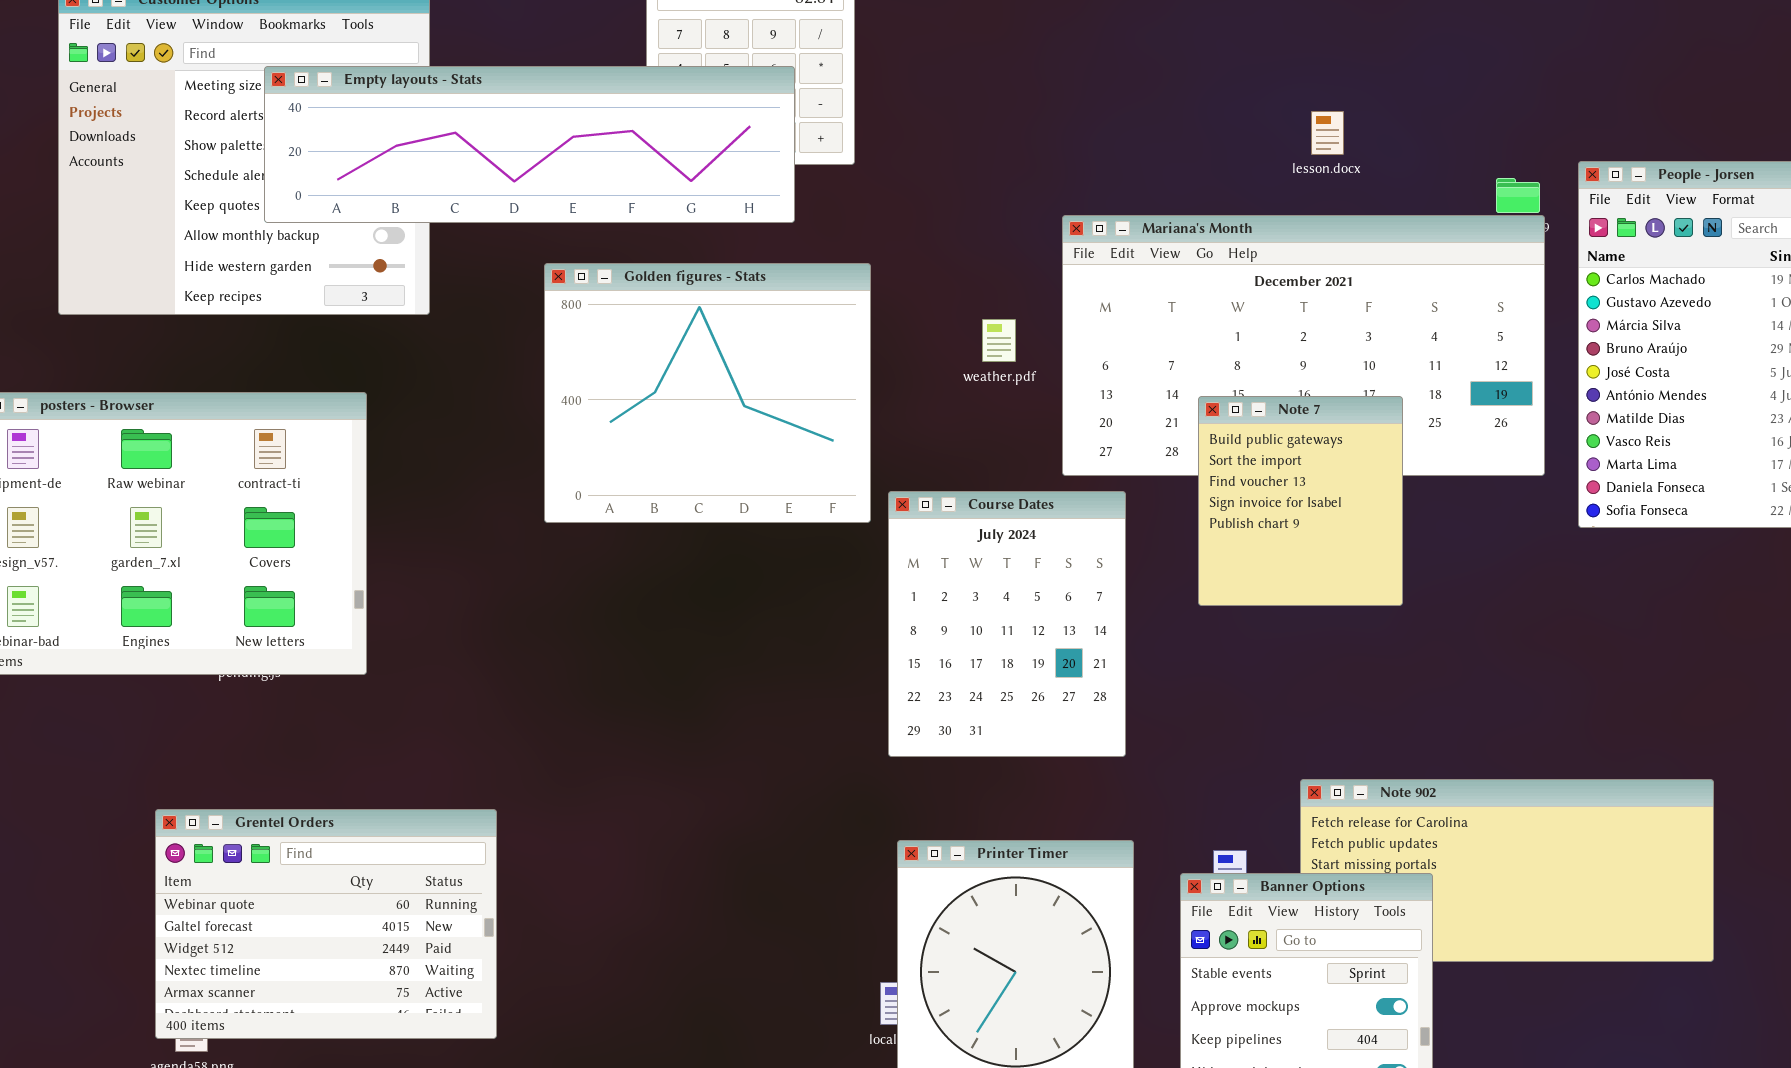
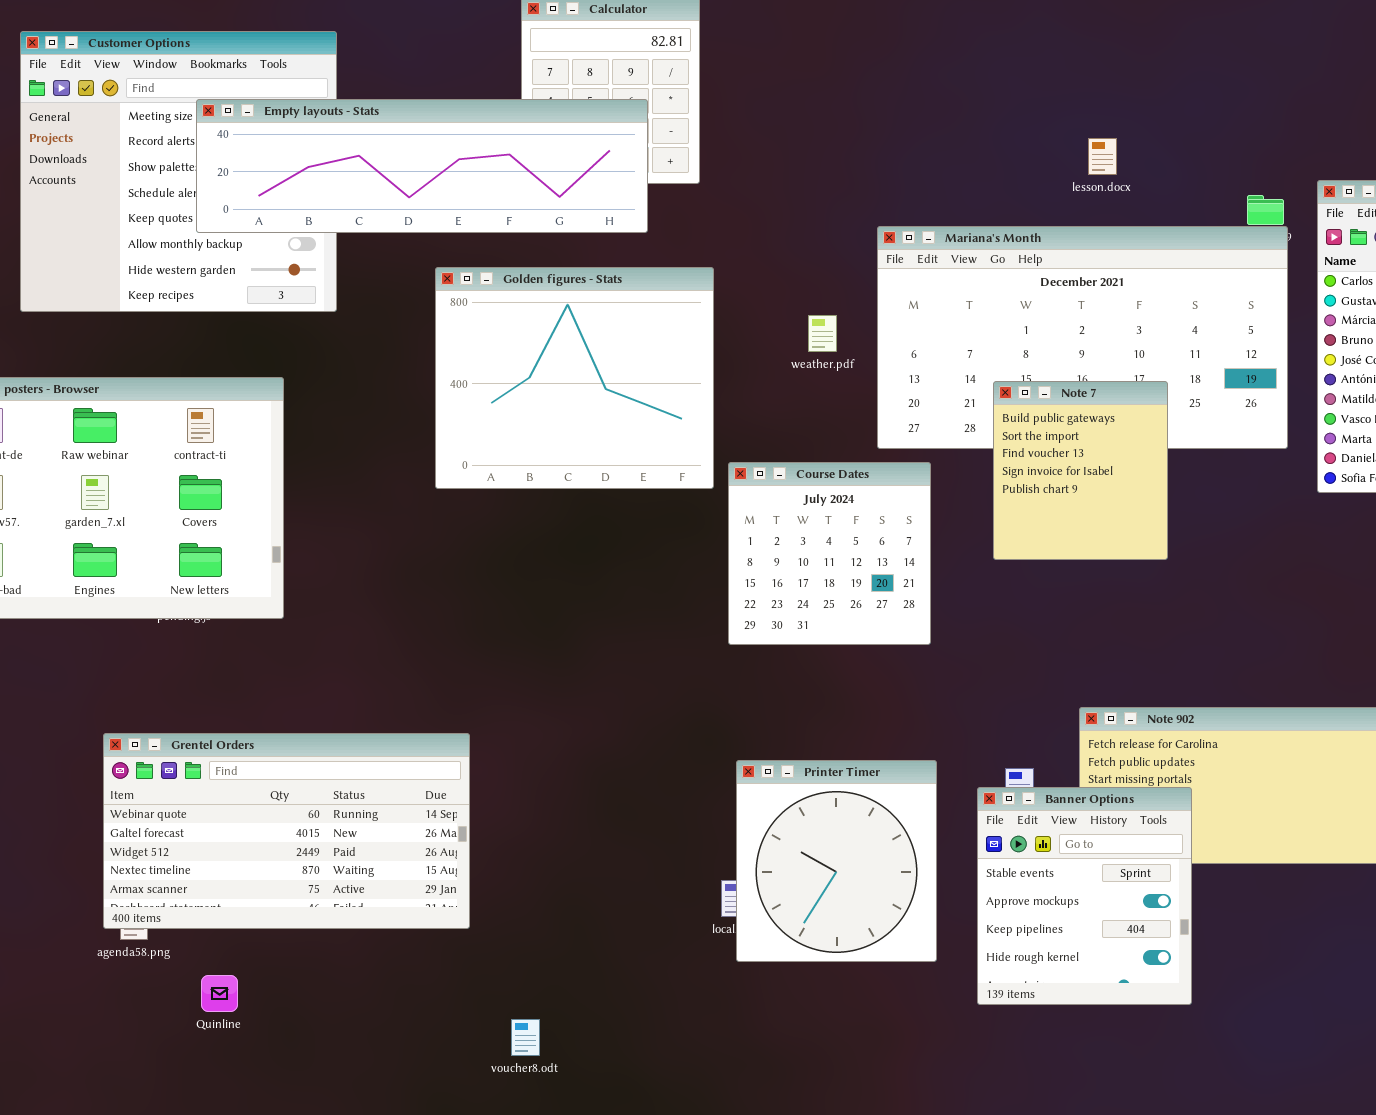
Course Dates: [888,491,1126,757] -> [728,462,931,645], resized
Grentel Orders: [155,809,497,1039] -> [103,733,470,929], resized

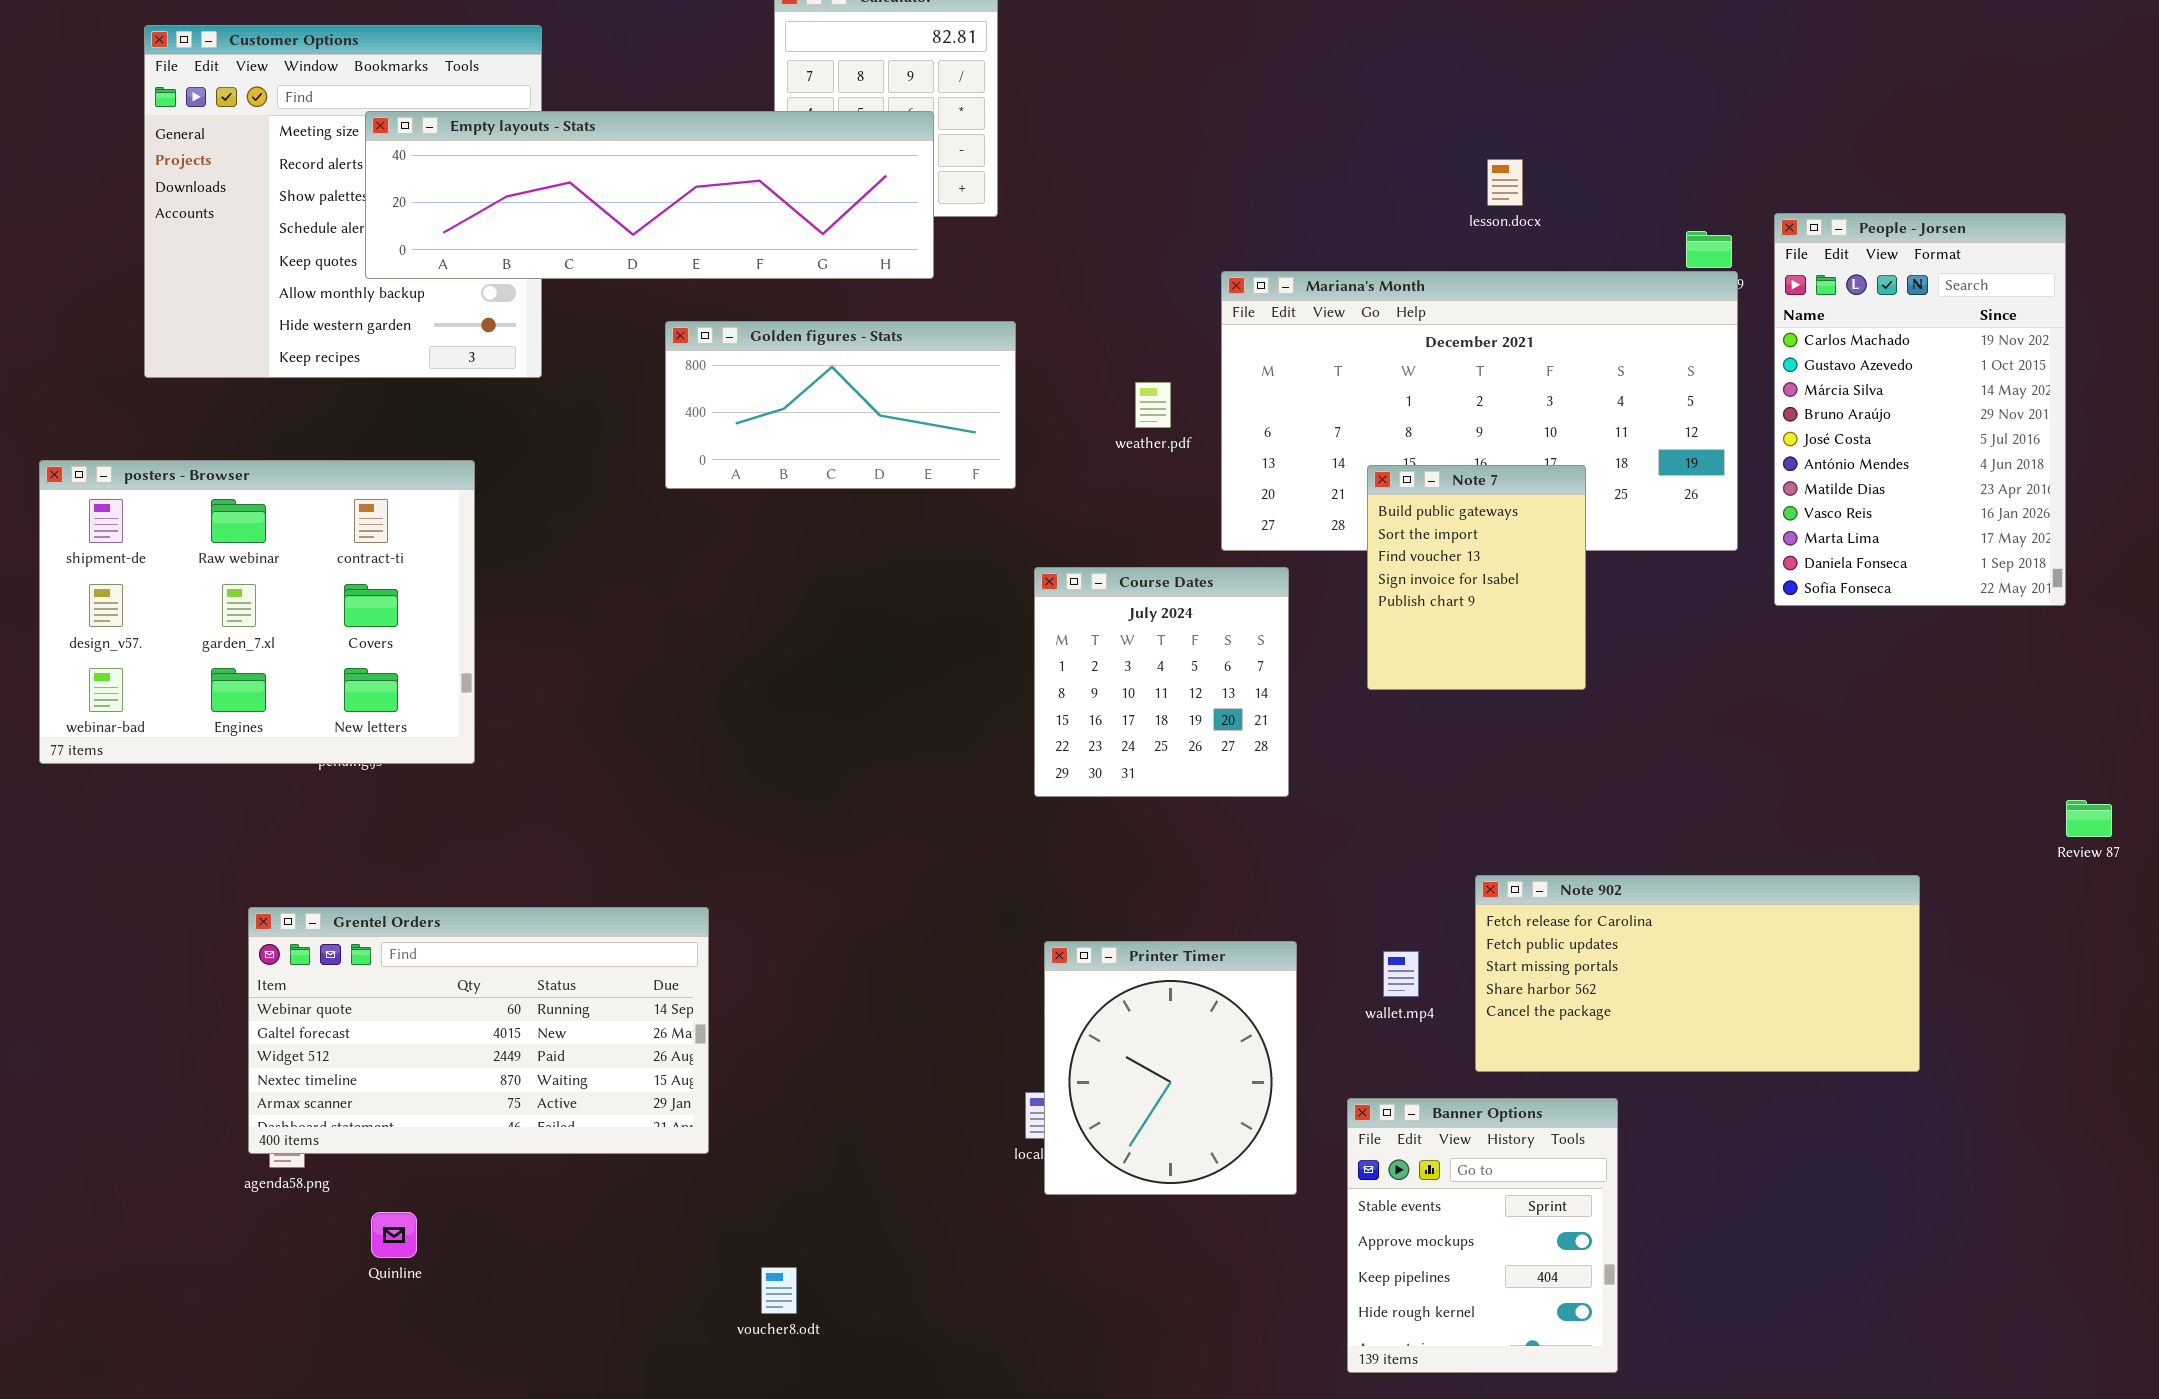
Golden figures - Stats: [435,267,714,489] -> [665,321,1016,489], resized
Banner Options: [977,787,1192,1005] -> [1347,1098,1618,1373], moved

